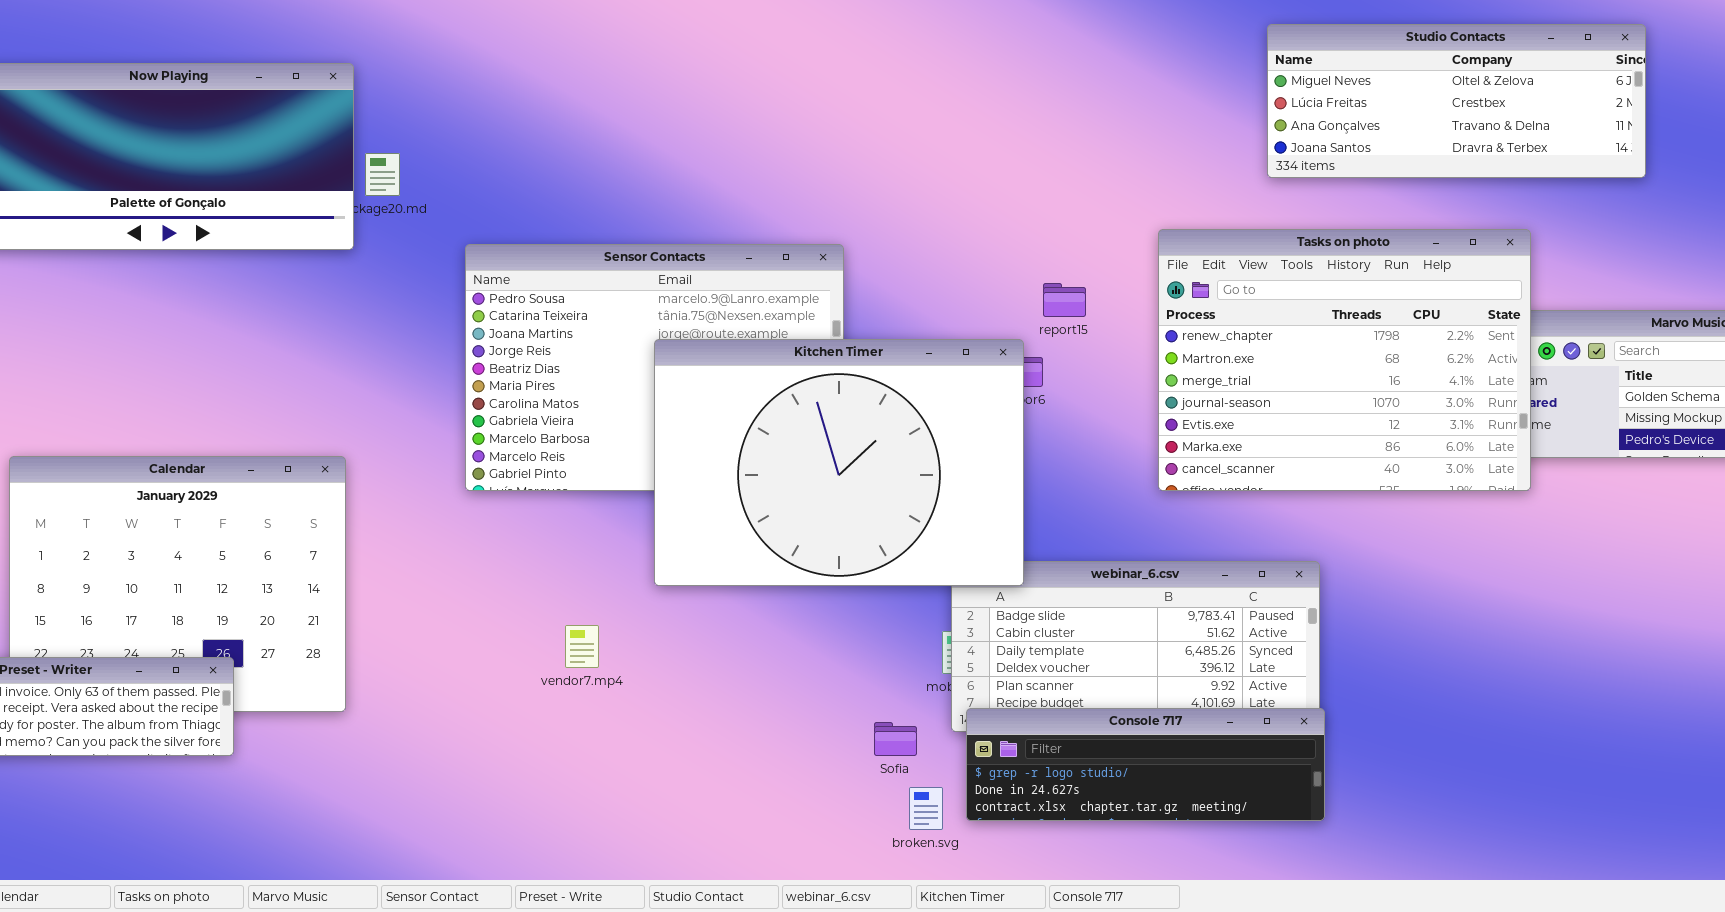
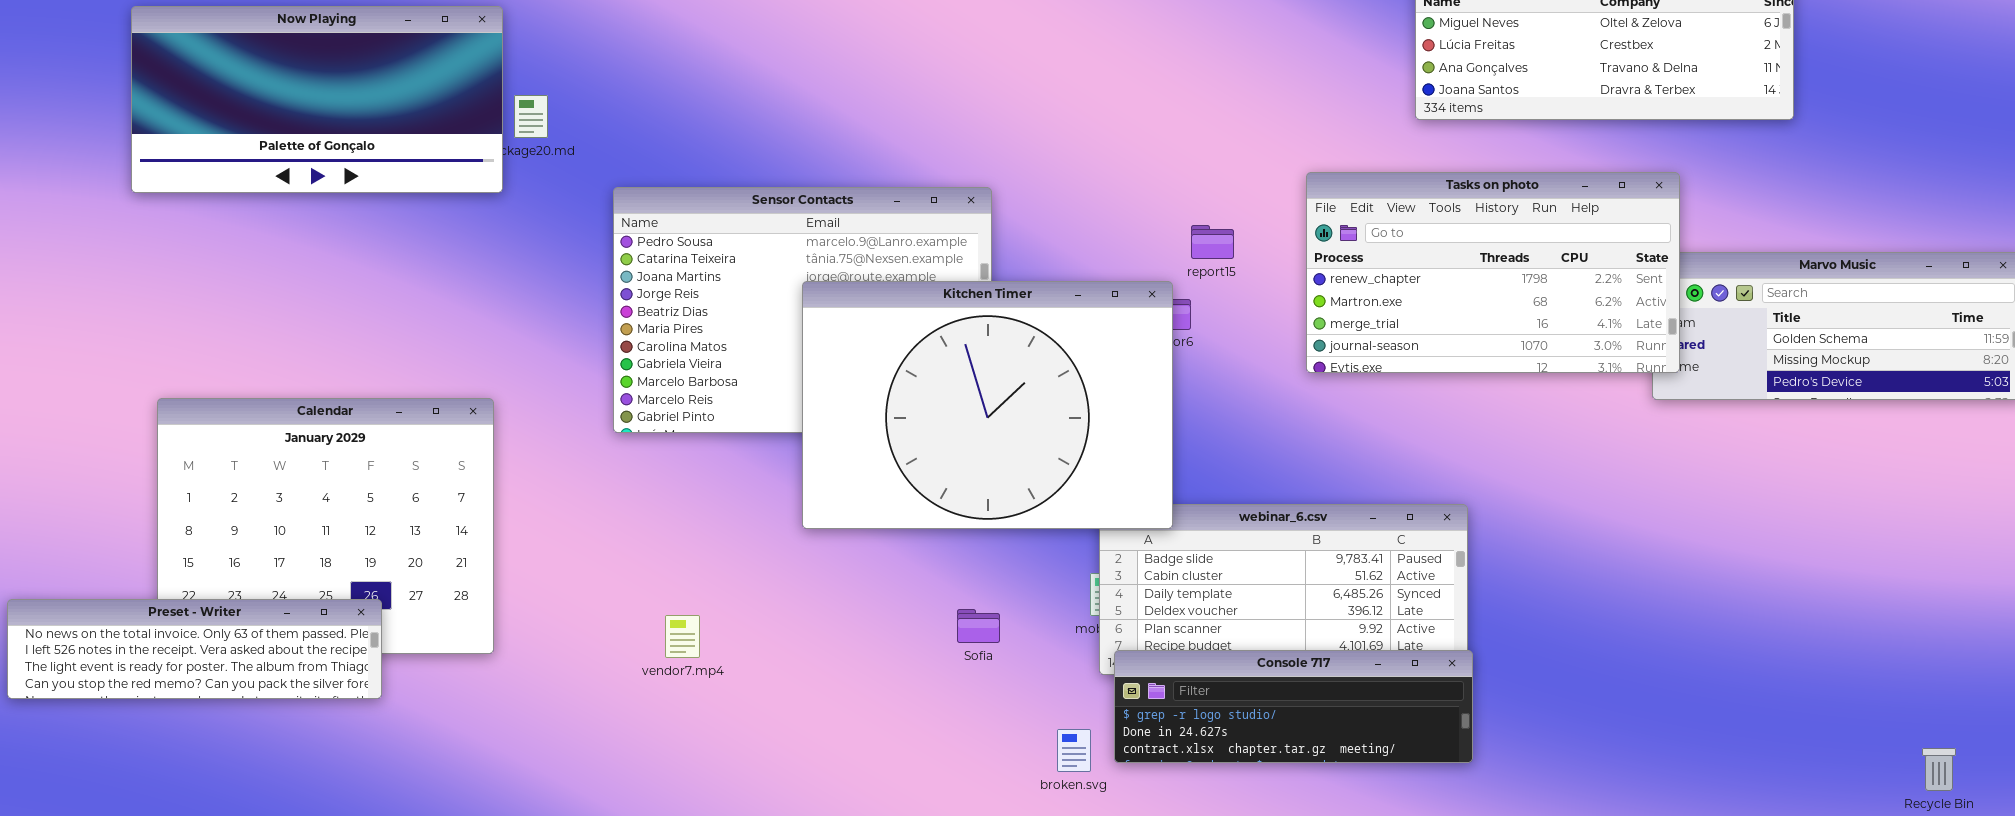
Tasks on photo: [1158,229,1531,491] -> [1306,172,1680,373], resized
vendor7.mp4: [565,625,599,668] -> [665,615,700,658], moved
Sofia: [874,722,917,756] -> [957,609,1000,643], moved

